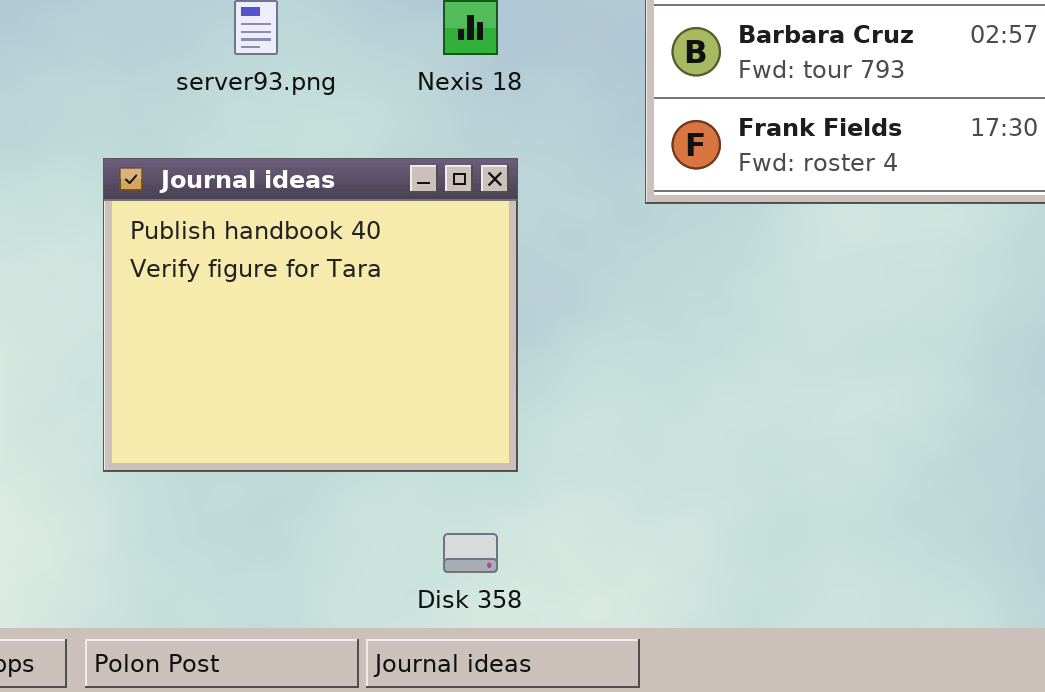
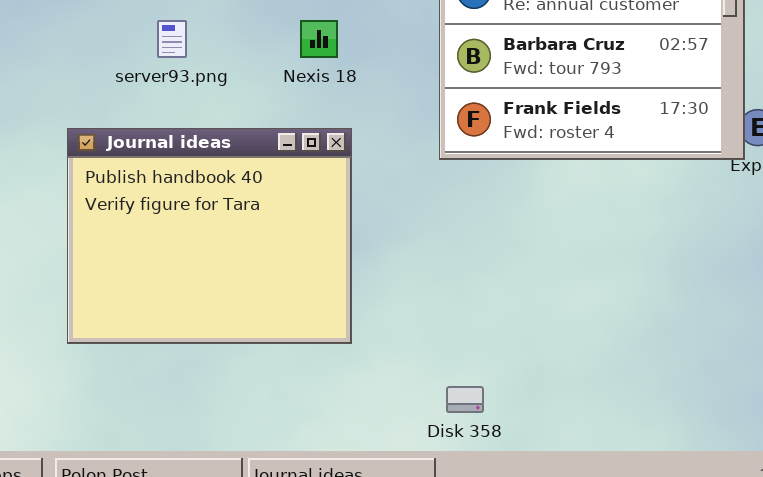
Disk 358: [443,533,498,573] -> [446,386,484,413], moved

